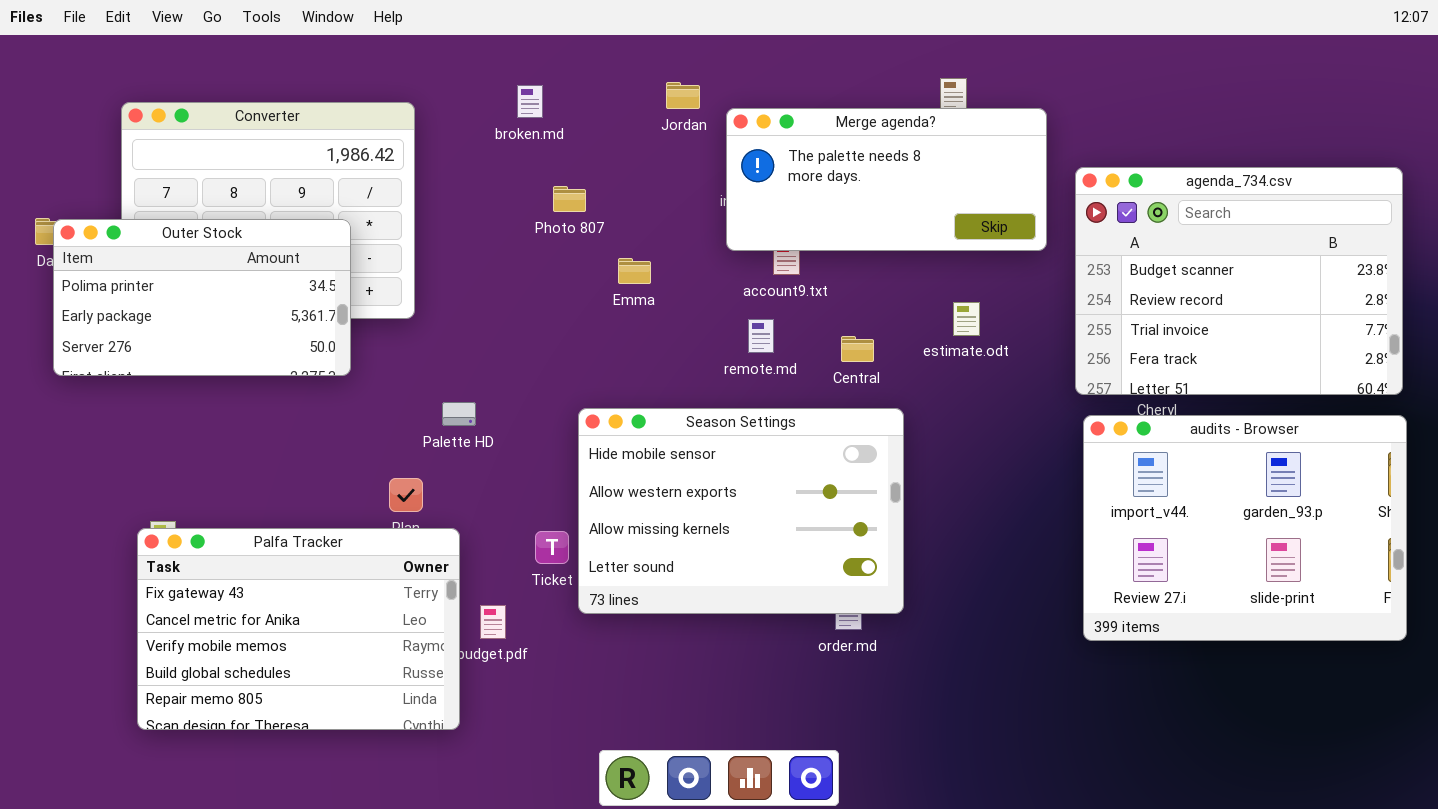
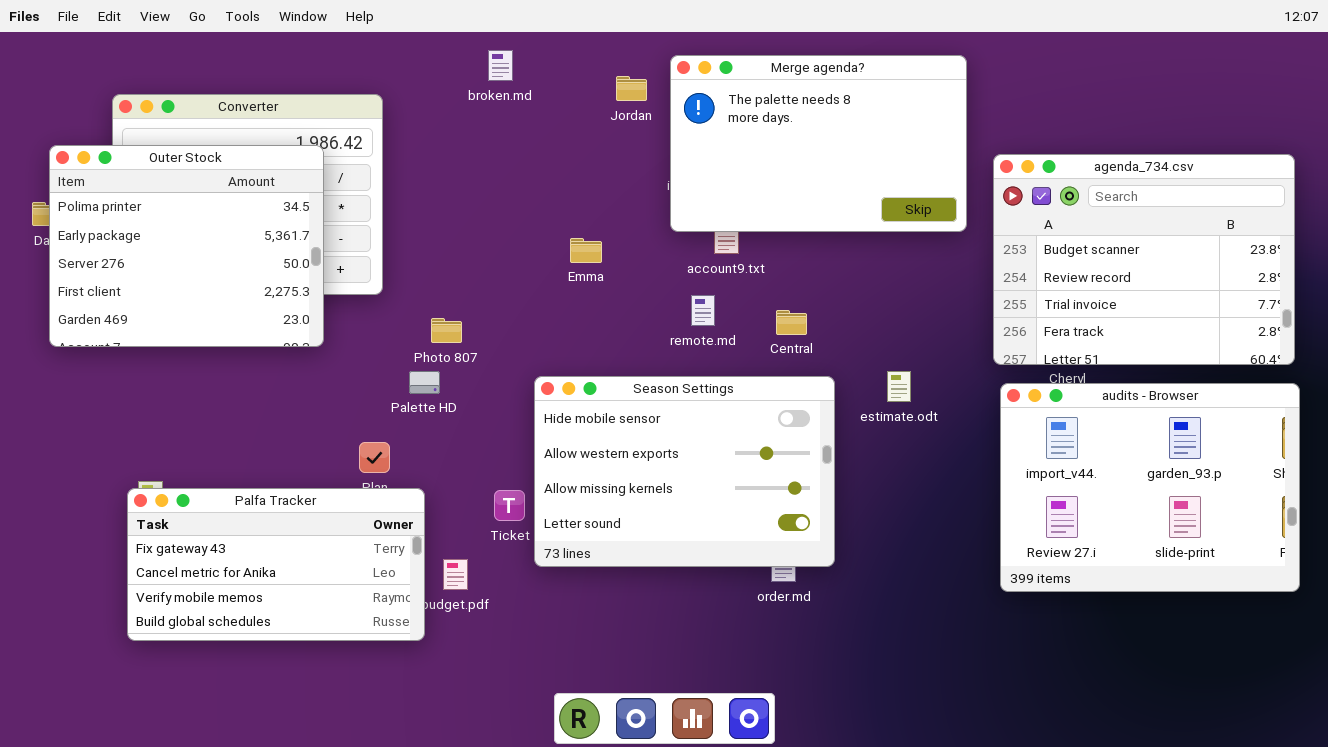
broken.md: [517,85,543,118] -> [488,50,513,81], moved
Merge agenda?: [726,108,1047,251] -> [670,55,967,232], resized
Photo 807: [553,186,586,212] -> [431,318,462,343], moved
Outer Stock: [53,219,351,376] -> [49,145,324,347], resized
estimate.odt: [953,302,980,336] -> [887,371,911,402], moved
Palfa Tracker: [137,528,460,730] -> [127,488,425,641], resized

